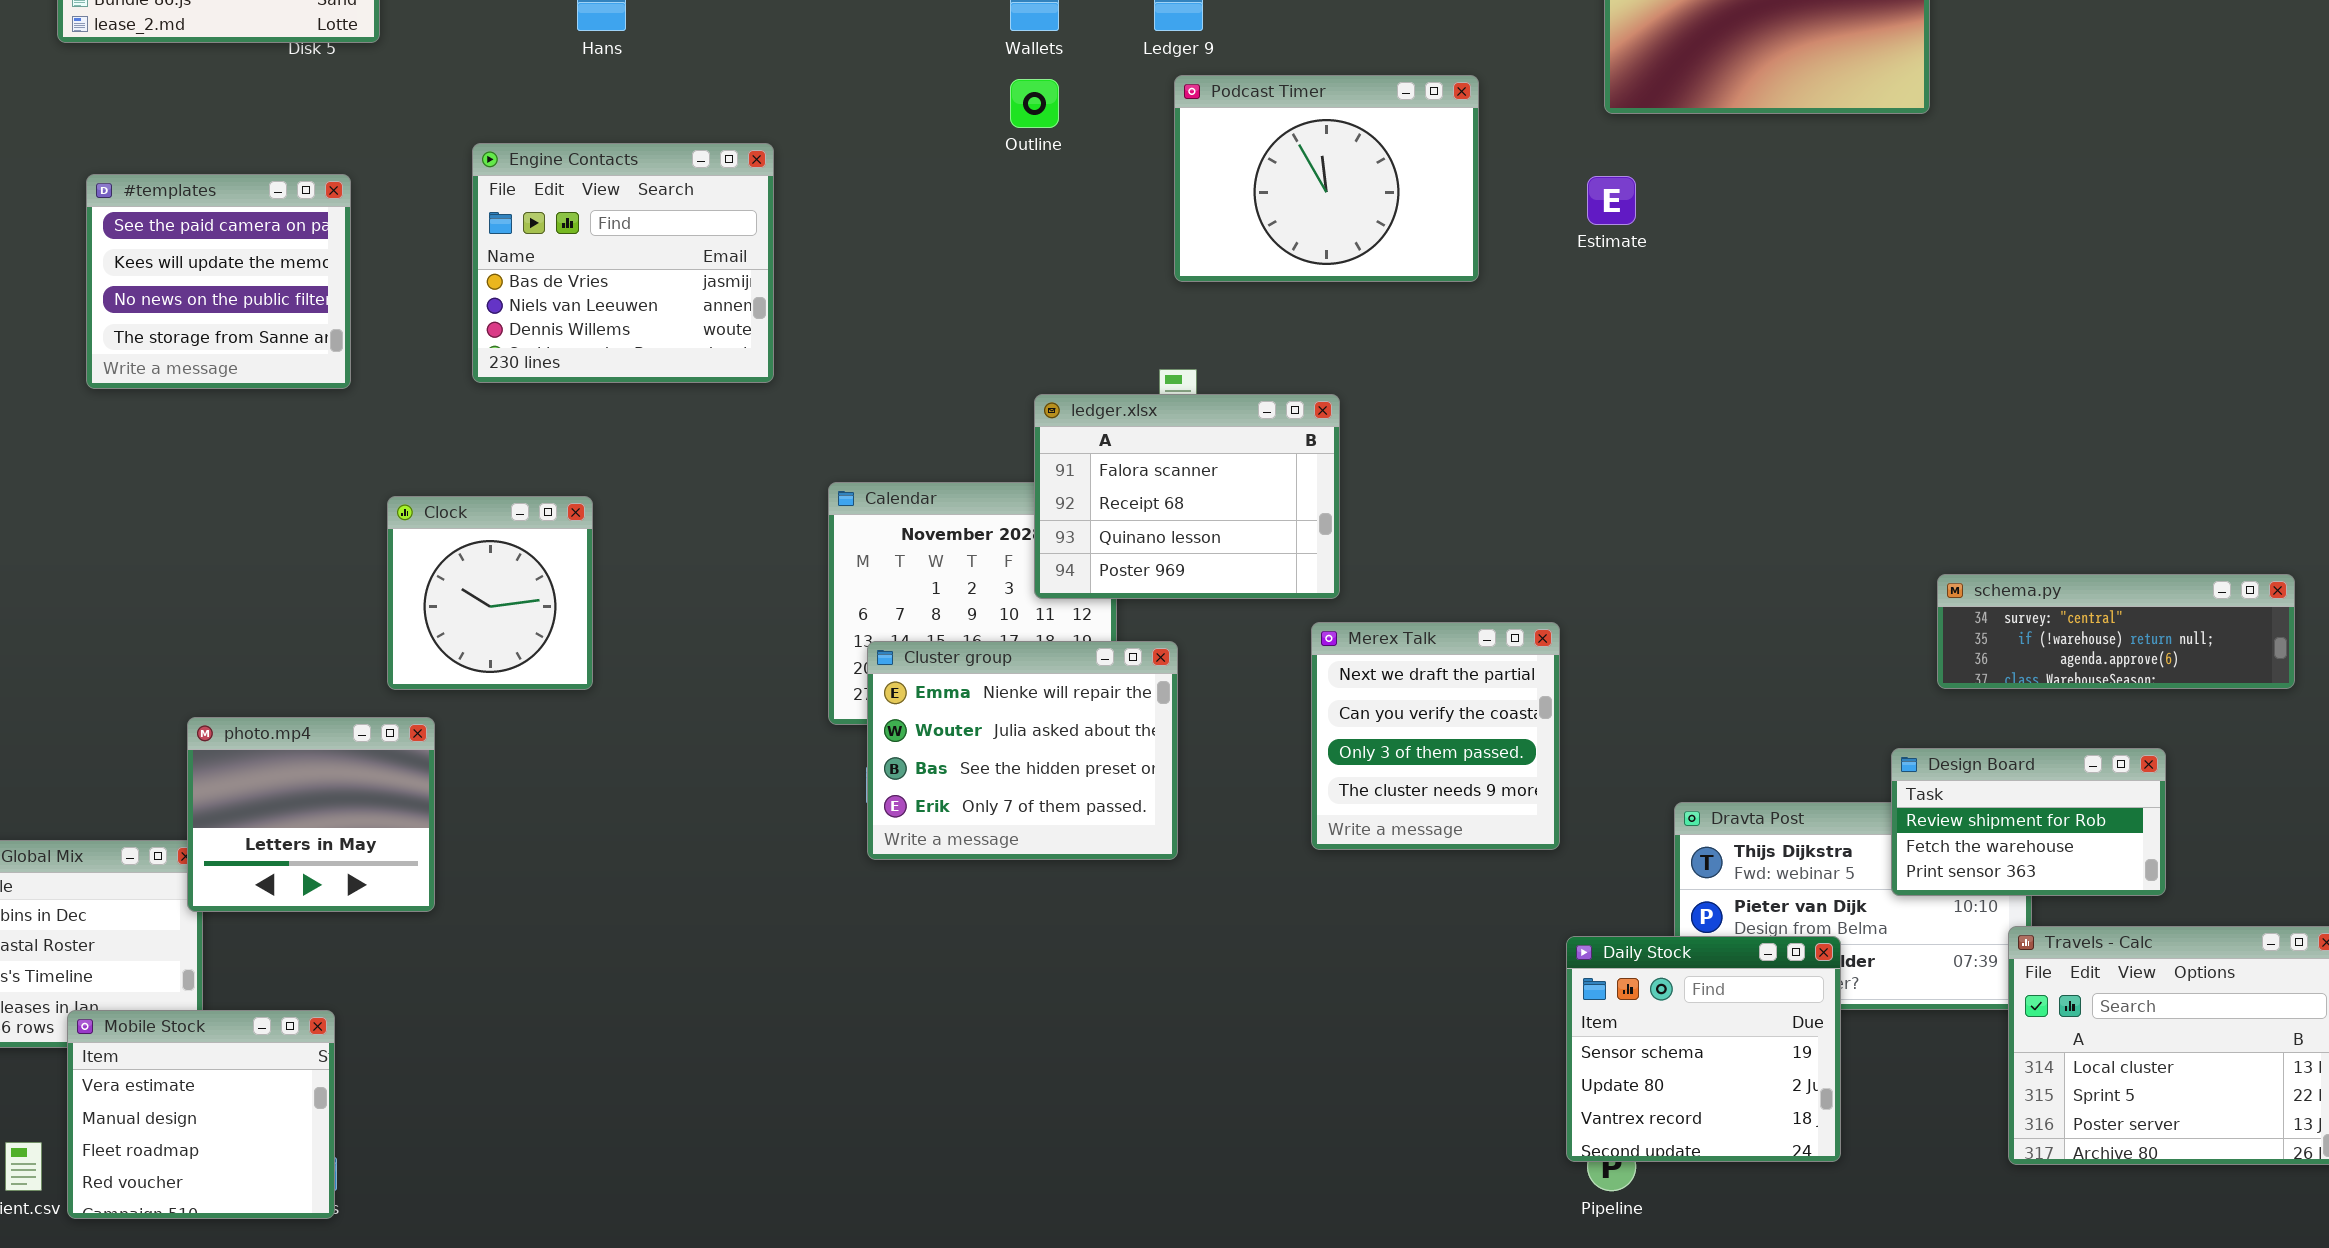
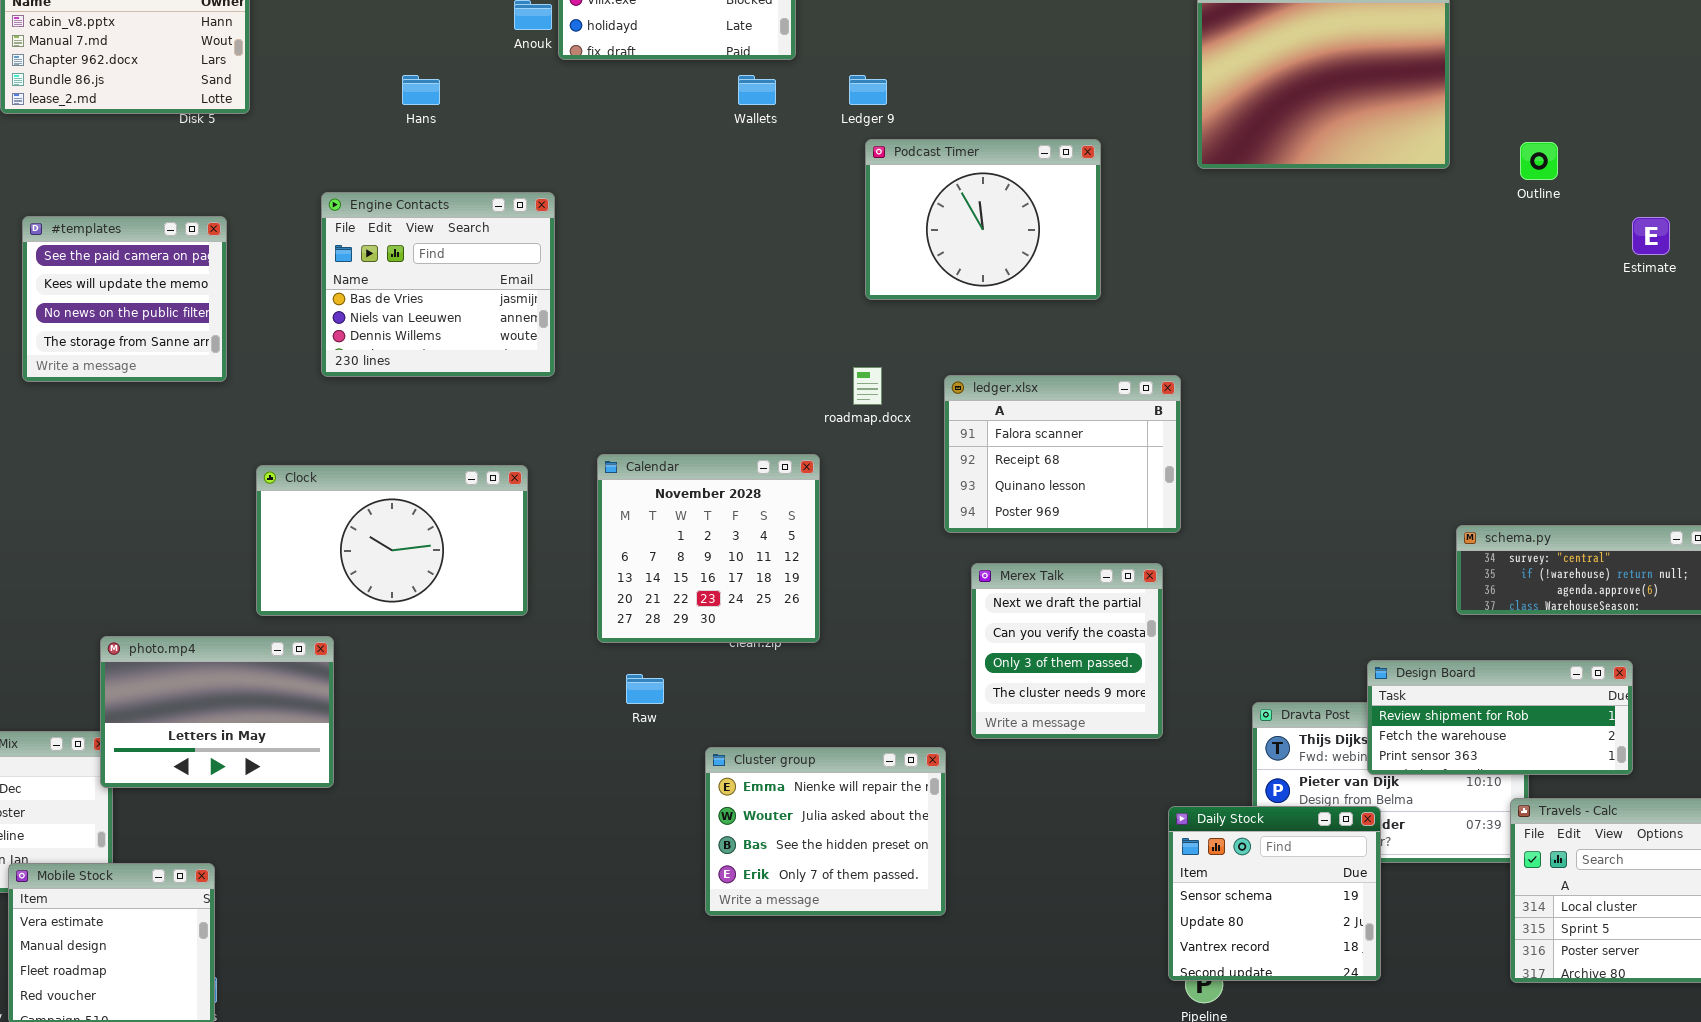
Outline: [1010,79,1059,128] -> [1520,142,1558,180], moved
Estimate: [1587,176,1636,225] -> [1632,217,1670,255], moved
ledger.xlsx: [1034,394,1340,599] -> [944,375,1181,533], moved
Clock: [387,496,593,690] -> [256,465,528,616], resized
Cluster group: [867,641,1178,860] -> [705,747,946,916], moved
photo.mp4: [187,717,435,912] -> [100,636,334,788], resized
Design Board: [1891,748,2166,896] -> [1367,660,1633,775], resized

